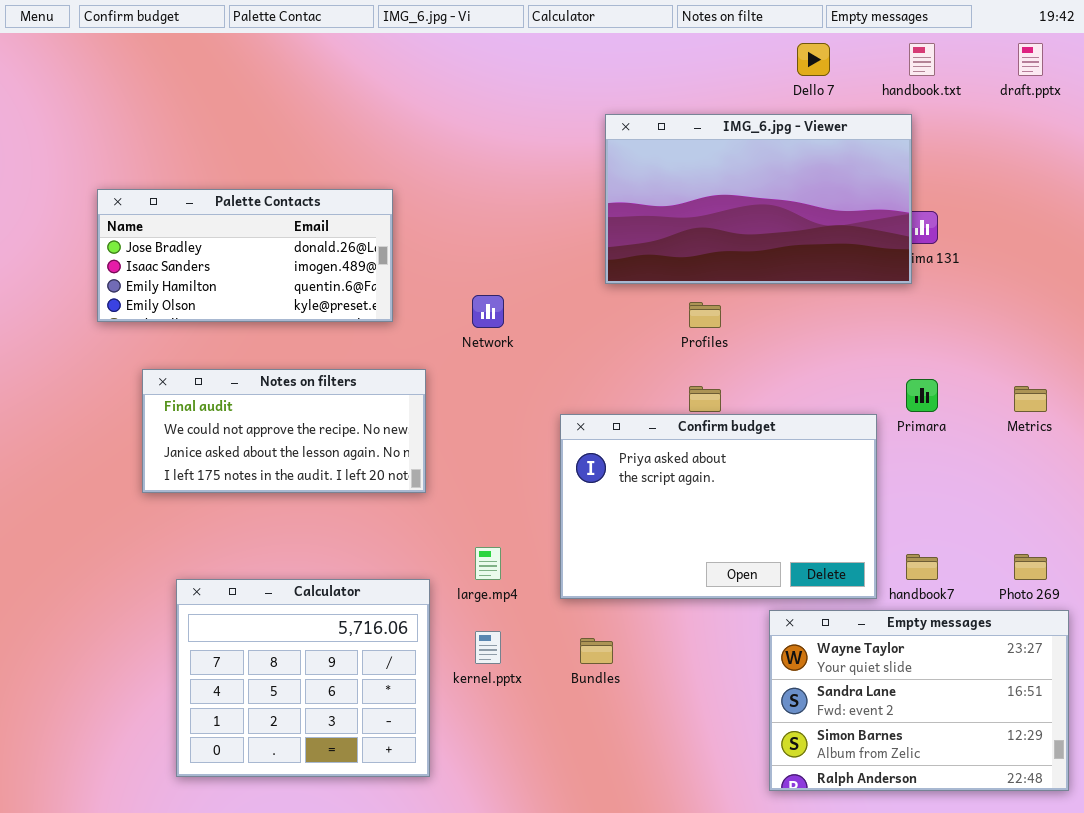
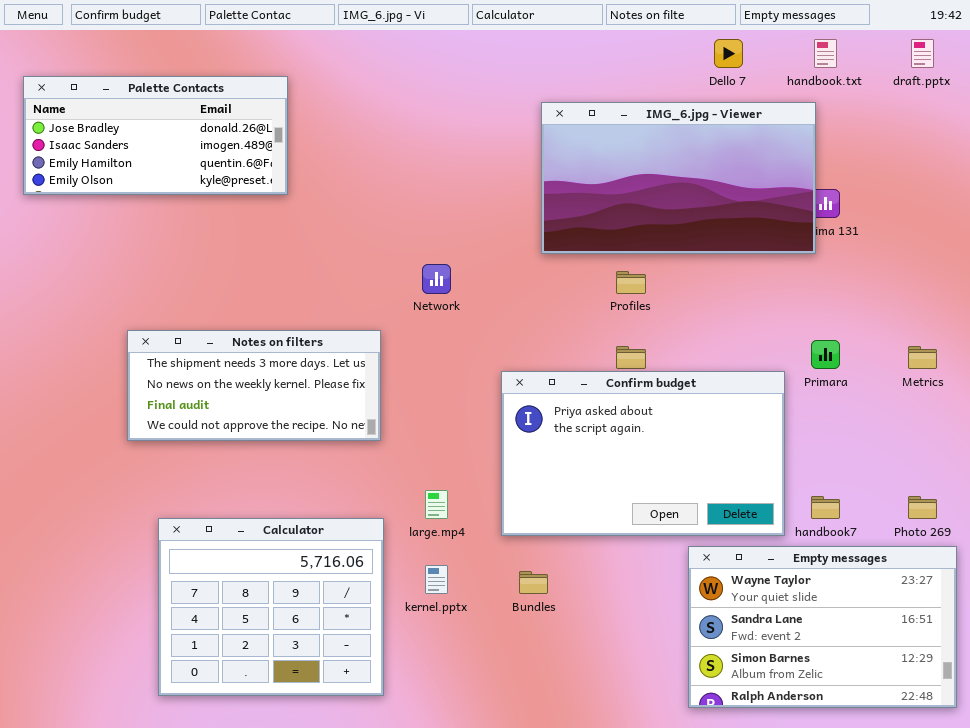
Palette Contacts: [97,189,393,322] -> [23,76,288,195], moved
Notes on filters: [142,369,426,493] -> [127,330,381,441], scrolled up 2 rows

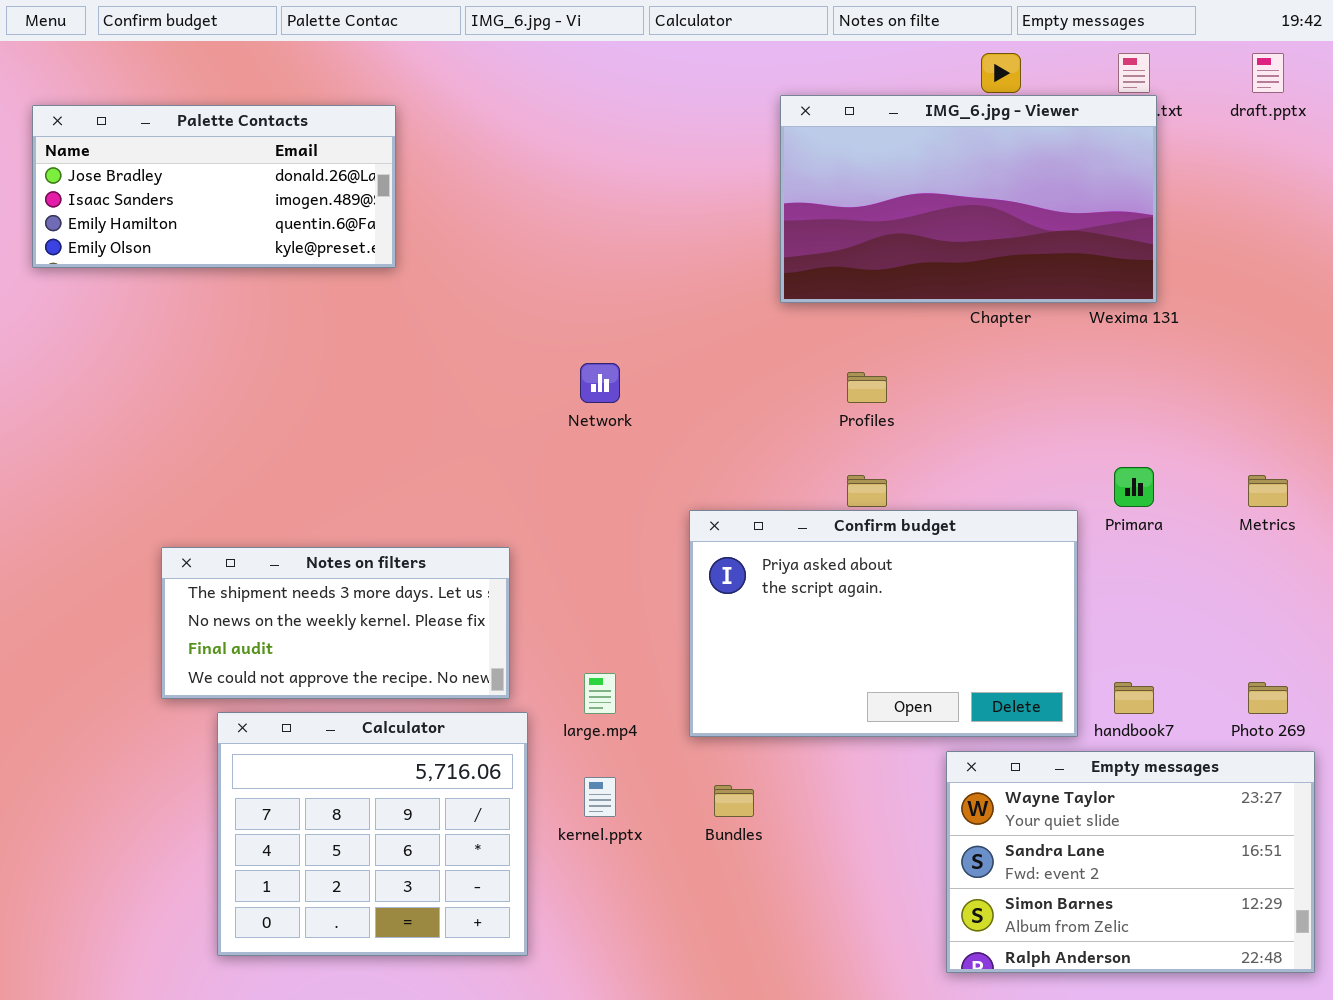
IMG_6.jpg - Viewer: [541,102,816,254] -> [780,95,1157,303], moved
Notes on filters: [127,330,381,441] -> [161,547,510,699], moved

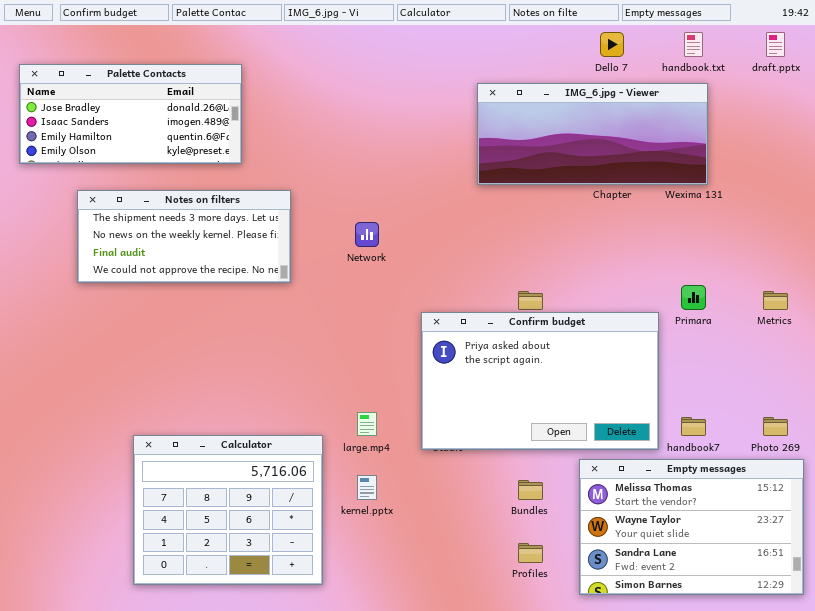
IMG_6.jpg - Viewer: [780,95,1157,303] -> [477,83,708,185], resized
Profiles: [847,372,887,403] -> [518,543,543,563], moved
Notes on filters: [161,547,510,699] -> [77,190,291,283], moved
Empty messages: [946,751,1315,973] -> [579,459,804,595], scrolled up 1 row
Bundles: [714,785,754,817] -> [518,480,543,500], moved

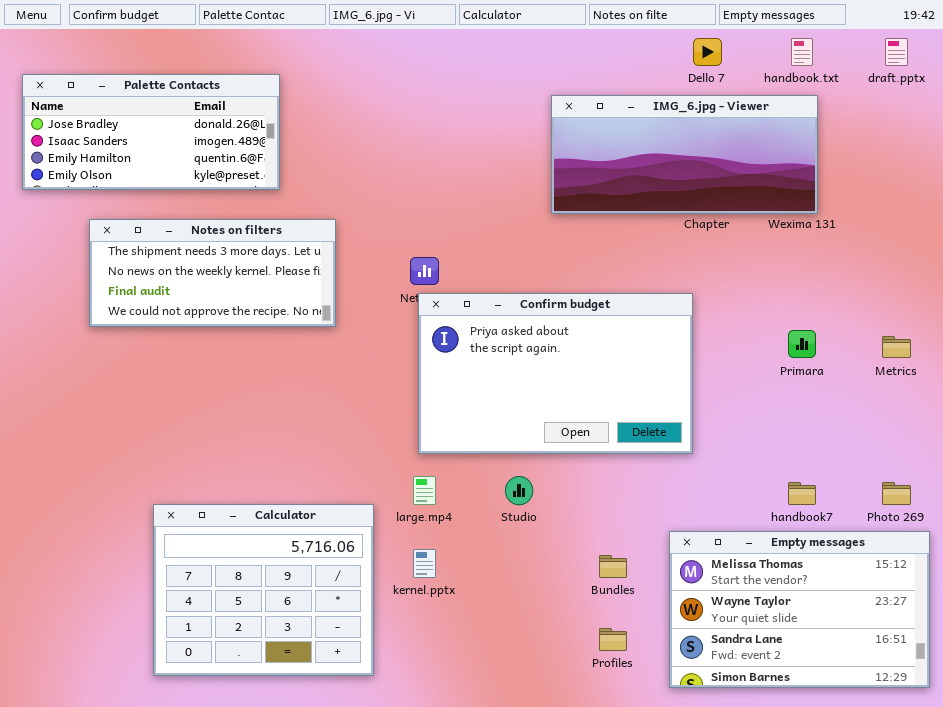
Confirm budget: [421,312,659,450] -> [418,293,693,454], moved

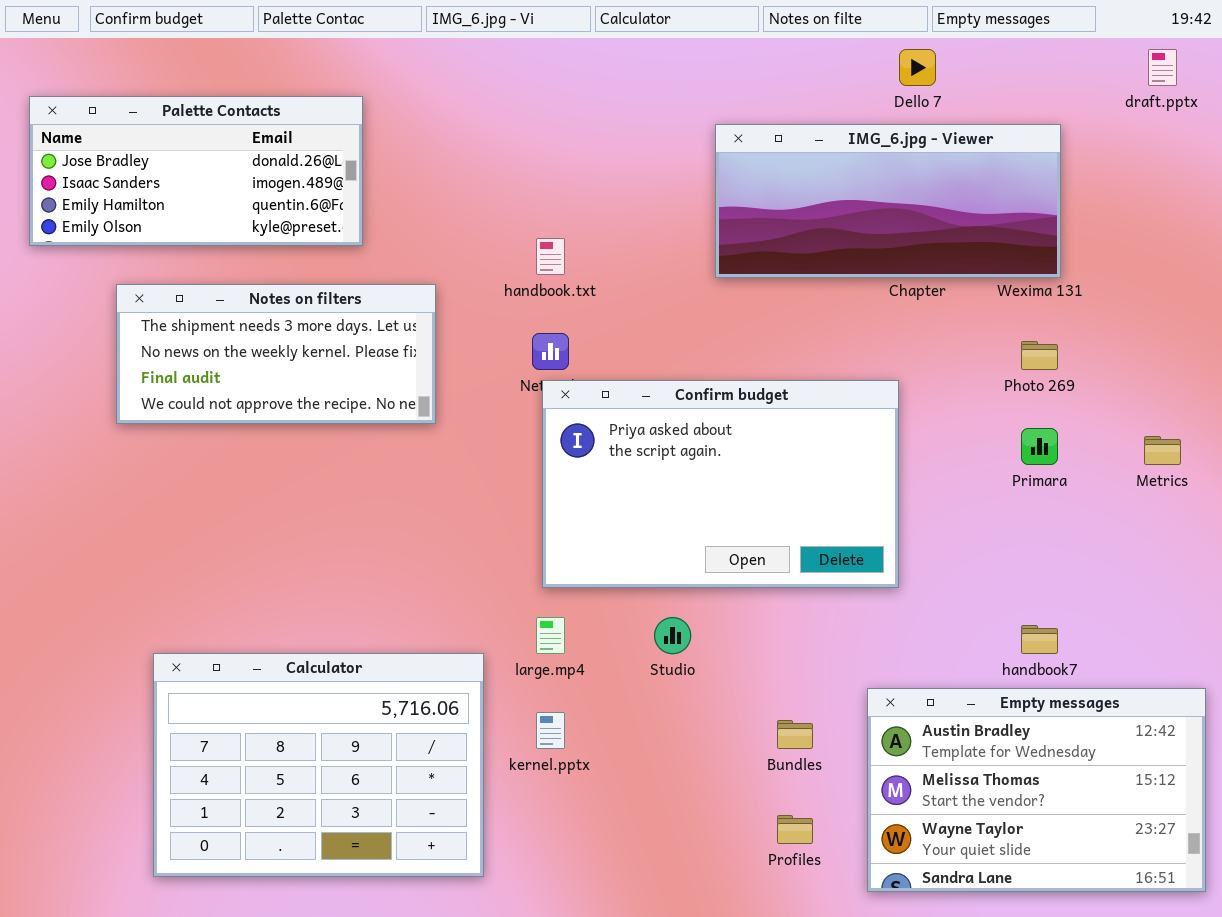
handbook.txt: [791,38,813,66] -> [536,238,565,275], moved
Photo 269: [882,482,911,505] -> [1021,341,1058,370], moved
Calculator: [153,504,374,676] -> [153,653,484,877], resized
Empty messages: [669,531,930,688] -> [867,688,1206,892], scrolled up 1 row

